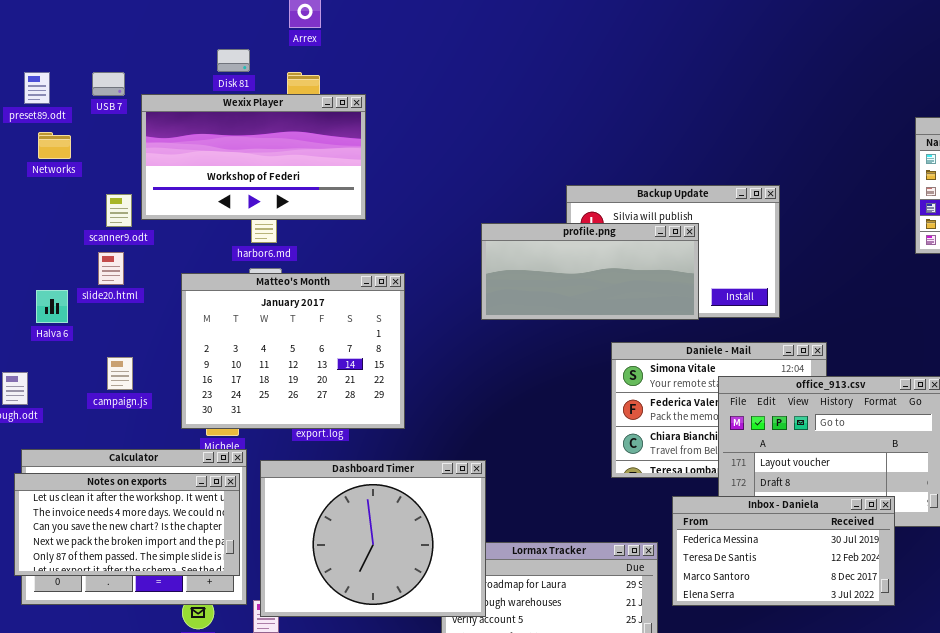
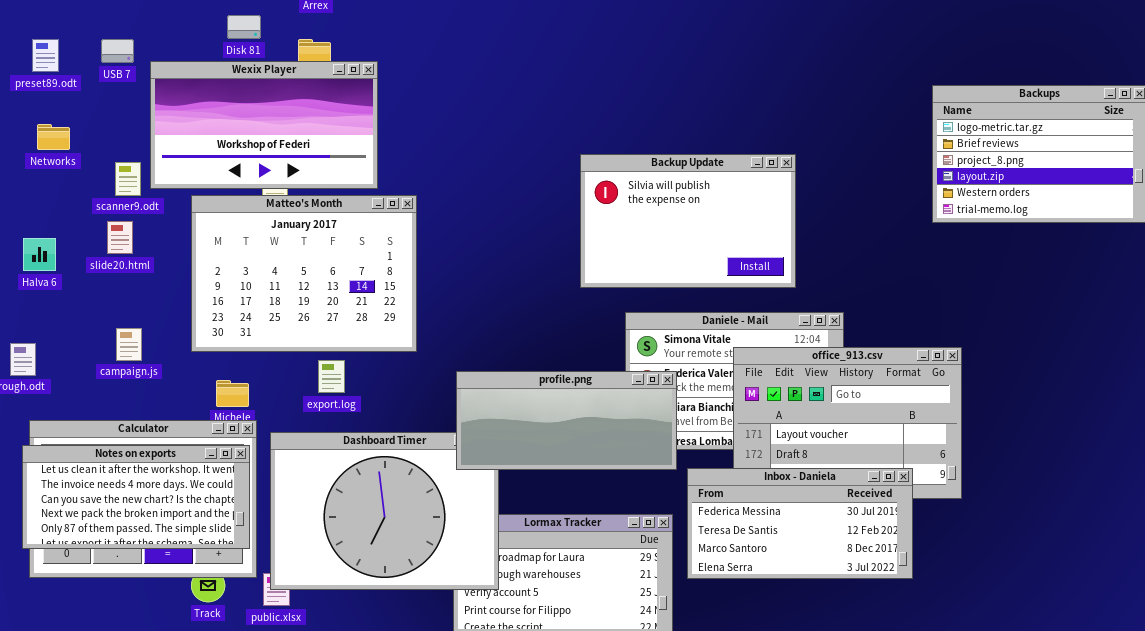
Networks: [38,132,71,159] -> [37,124,70,150], moved
profile.png: [481,223,699,320] -> [456,371,677,470], moved
Matteo's Month: [181,273,405,429] -> [191,195,417,352], moved
Halva 6: [36,290,68,323] -> [23,238,56,271], moved

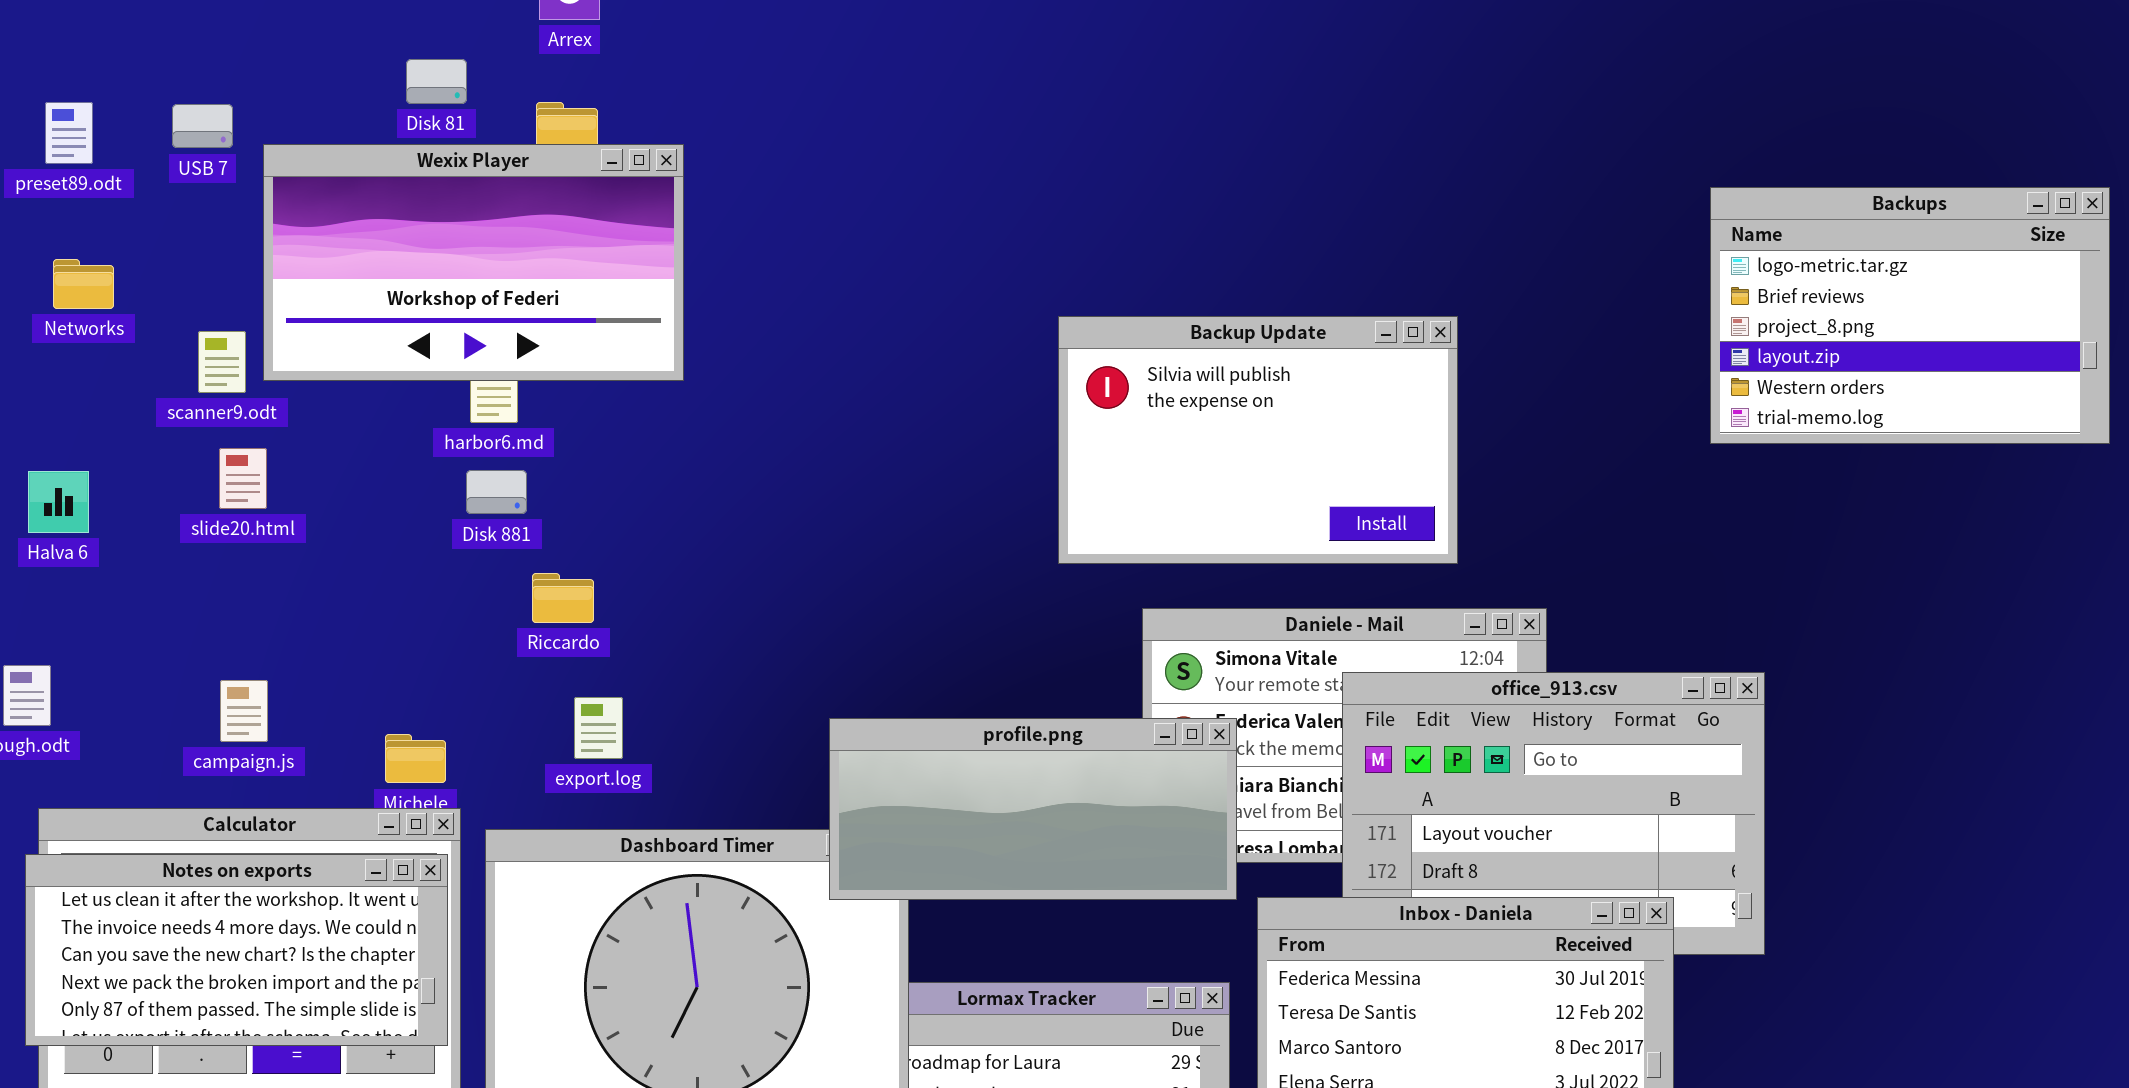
Matteo's Month: [191,195,417,352] -> none, closed
slide20.html: [107,221,133,254] -> [219,448,267,509], moved
campaign.js: [116,328,142,361] -> [220,680,268,742], moved

